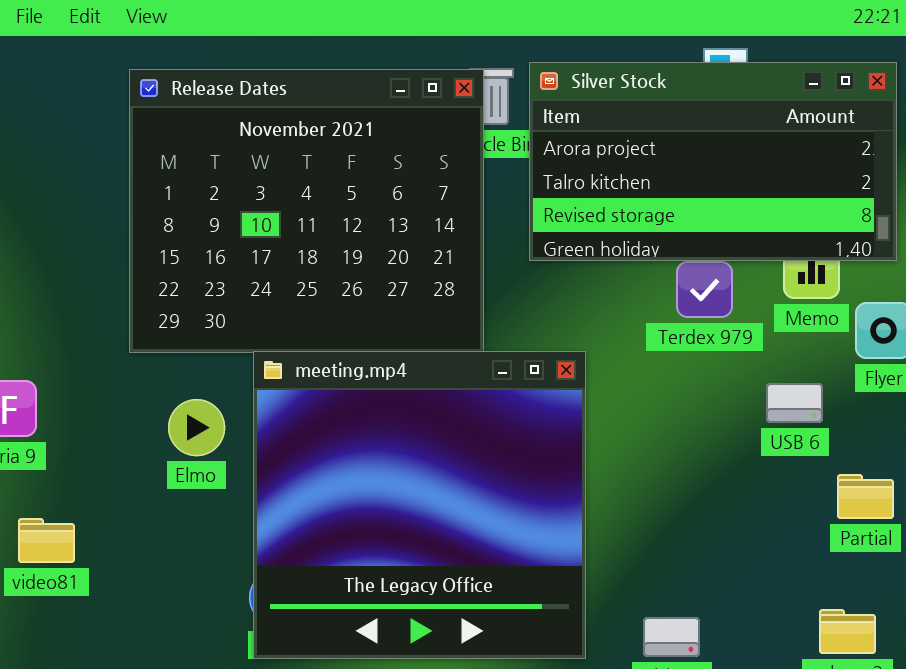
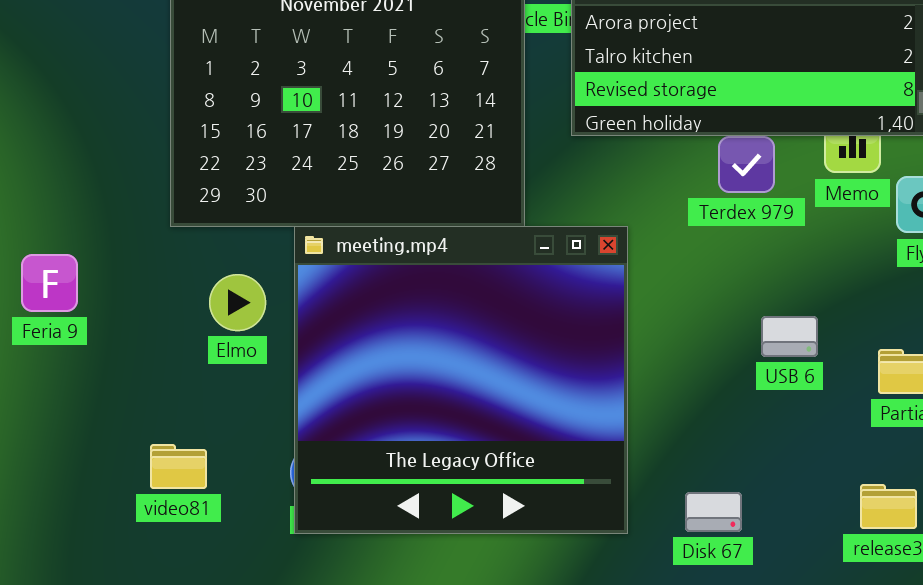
USB 6: [766,383,823,423] -> [761,316,818,357], moved
video81: [18,518,75,563] -> [150,444,207,489], moved

